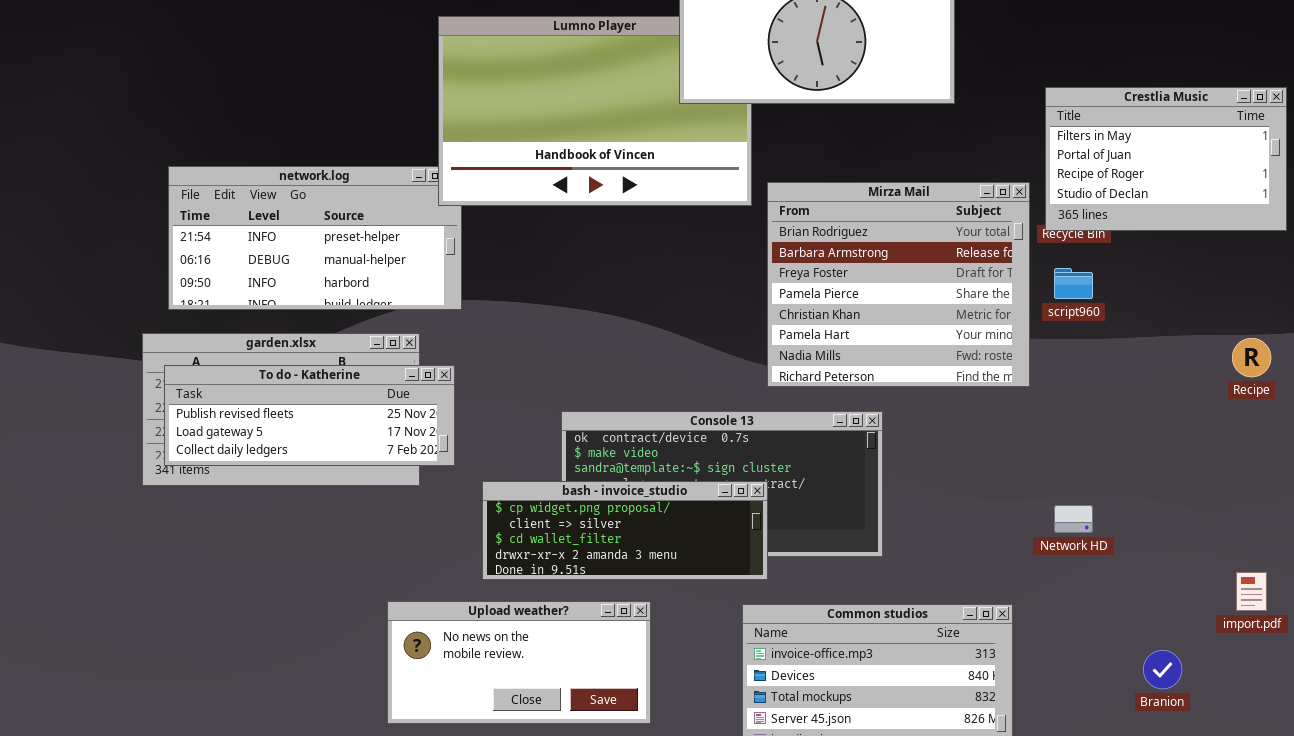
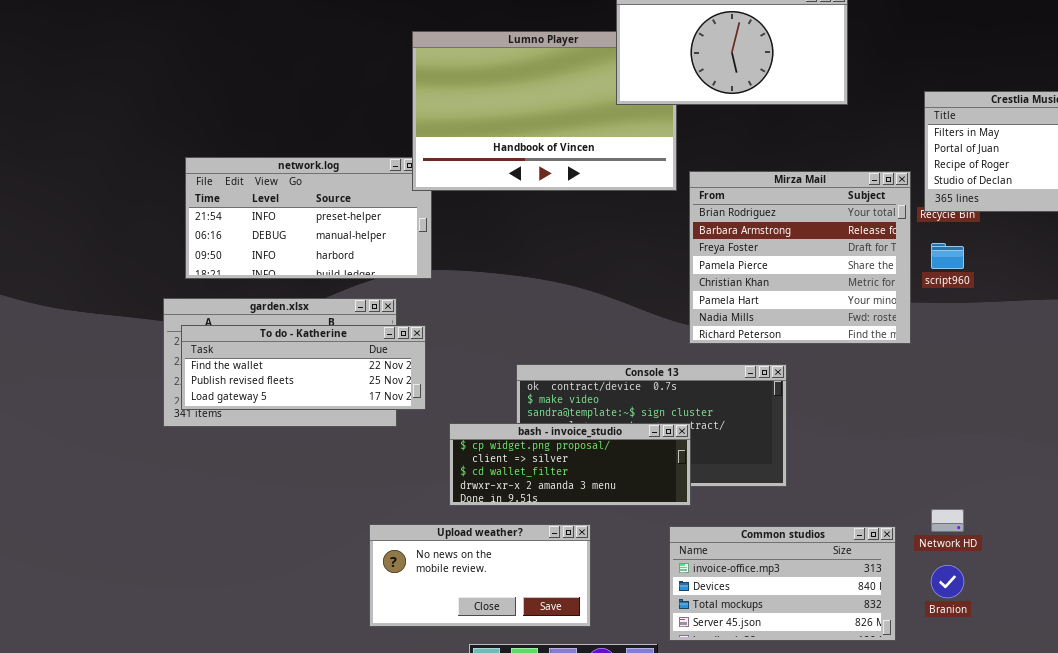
To do - Katherine: [164,365,455,466] -> [181,325,426,410], scrolled up 1 row
Network HD: [1054,505,1093,533] -> [931,509,964,532], moved
Branion: [1143,650,1182,689] -> [931,565,964,598], moved

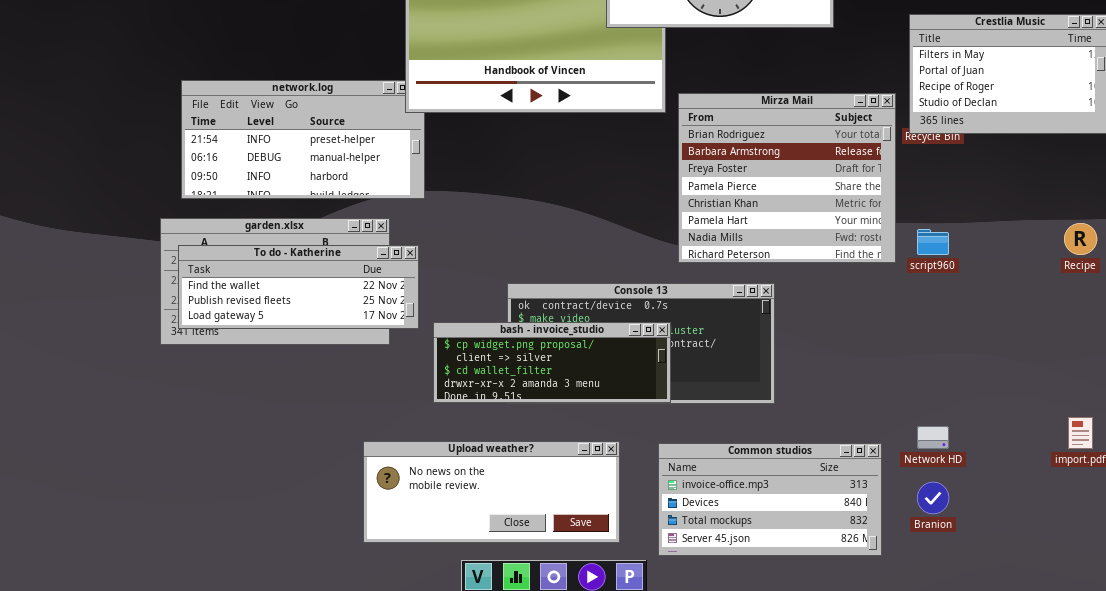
script960: [931,243,964,269] -> [917,229,949,255], moved
bash - invoice_studio: [449,423,691,506] -> [433,322,671,403], moved
Upload weather?: [369,524,591,627] -> [363,441,620,543], resized

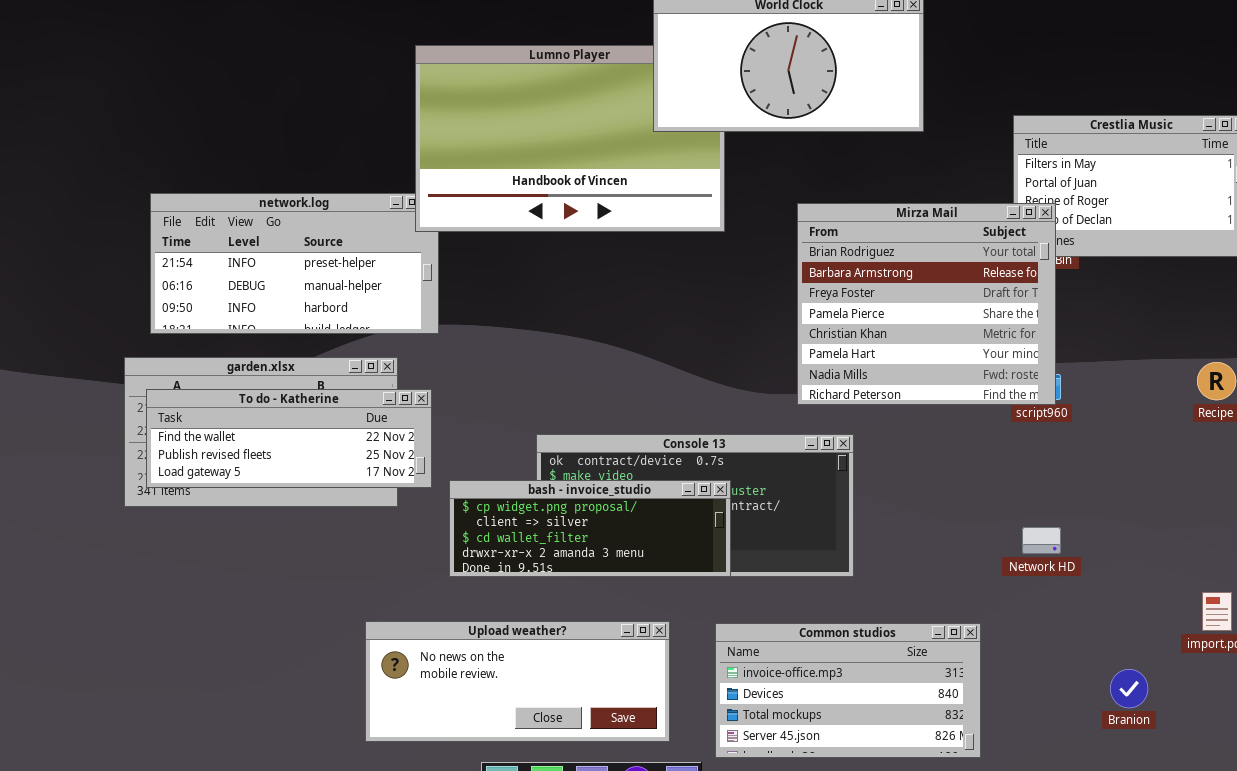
Mirza Mail: [678,93,896,263] -> [797,203,1056,405], moved
Network HD: [917,426,949,449] -> [1022,527,1061,554], moved
Branion: [917,482,949,514] -> [1110,669,1148,708], moved

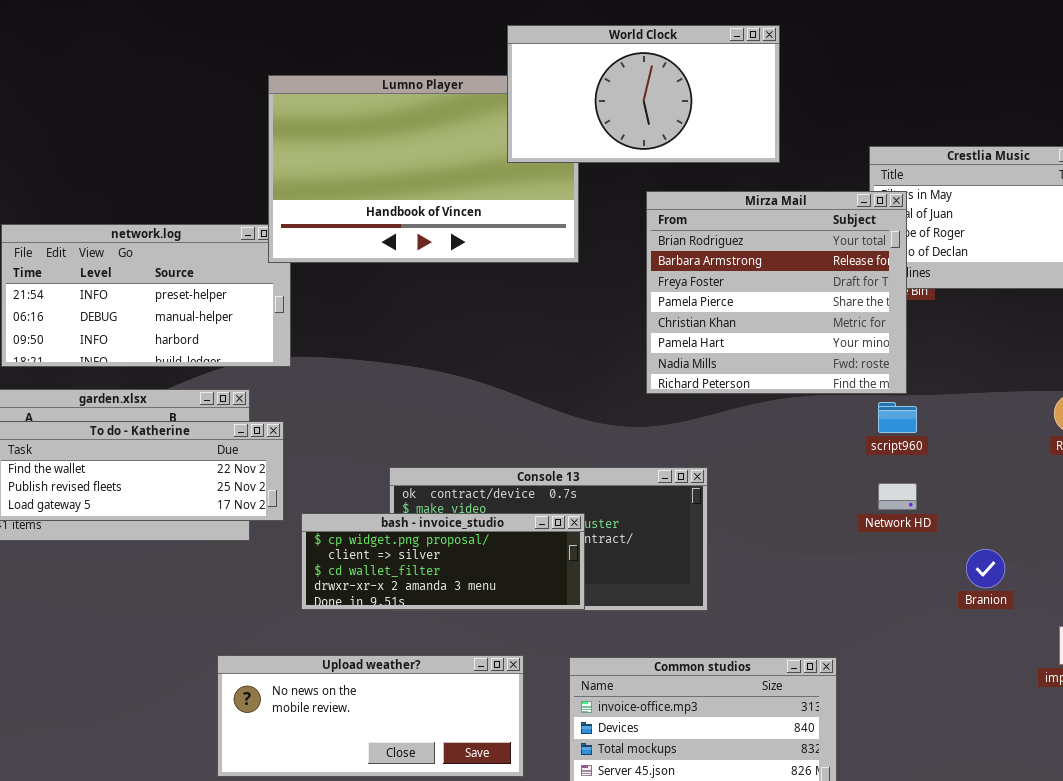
Mirza Mail: [797,203,1056,405] -> [646,191,907,394], moved
Network HD: [1022,527,1061,554] -> [878,483,917,510], moved
Branion: [1110,669,1148,708] -> [966,549,1005,588], moved

